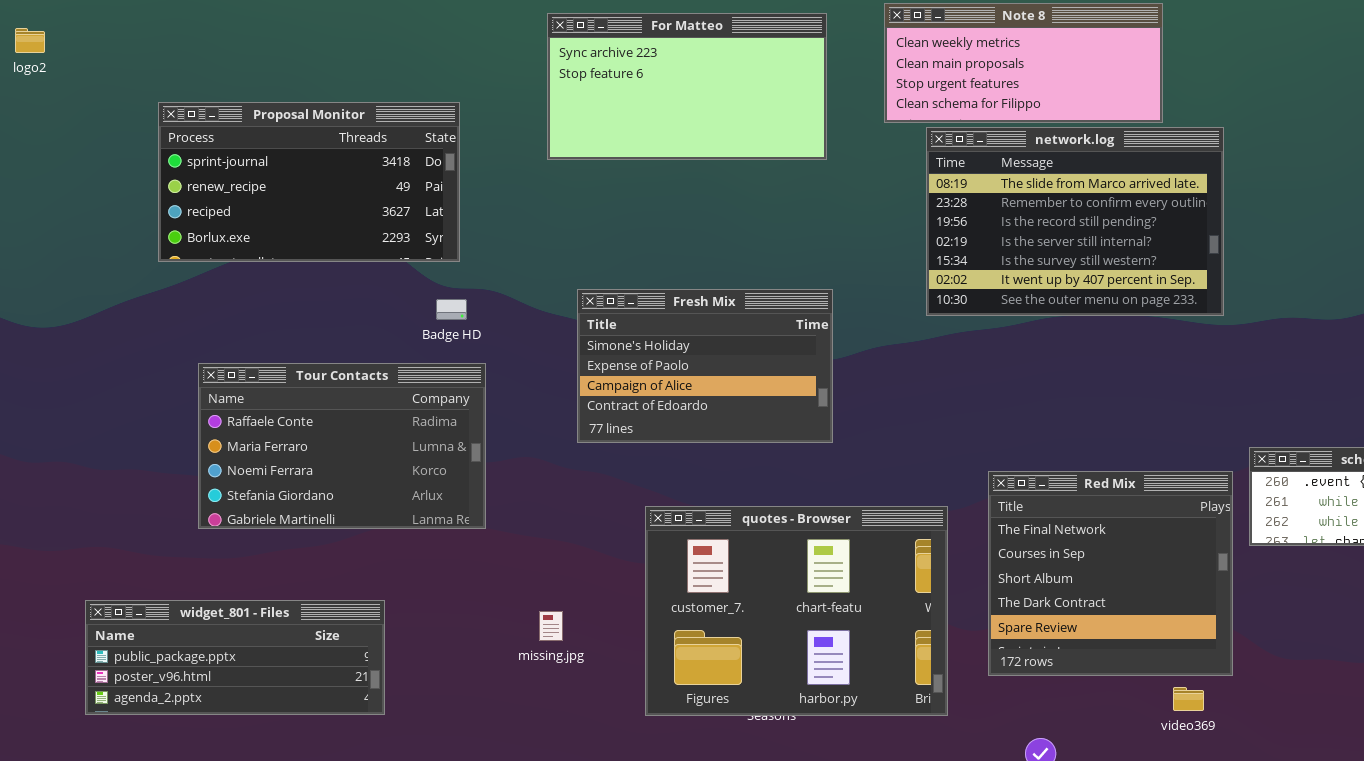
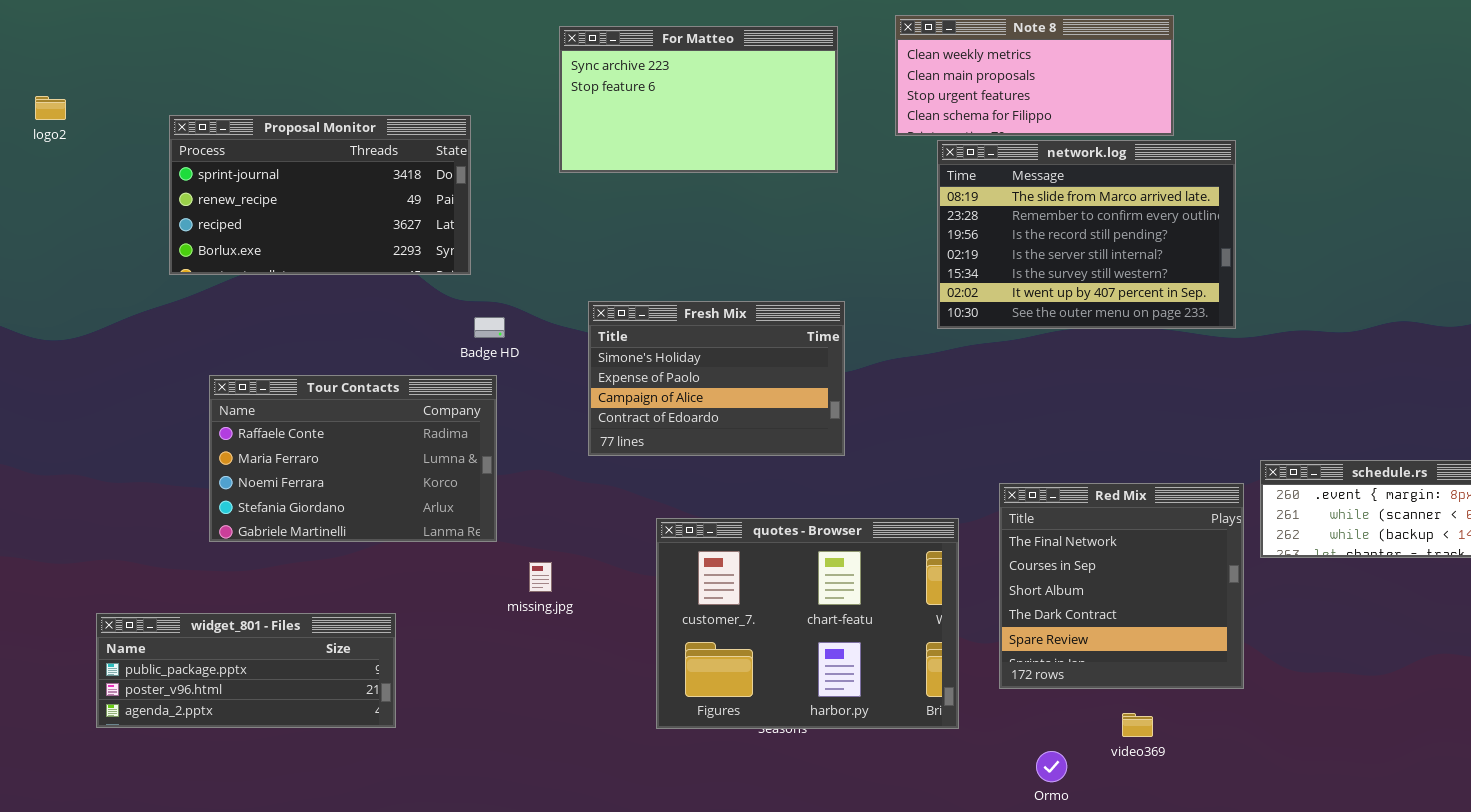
logo2: [15,28,45,53] -> [35,96,66,120], moved
Badge HD: [436,299,467,320] -> [474,317,505,338], moved
missing.jpg: [539,611,563,641] -> [529,562,552,592], moved
video369: [1173,687,1204,711] -> [1122,713,1153,737], moved

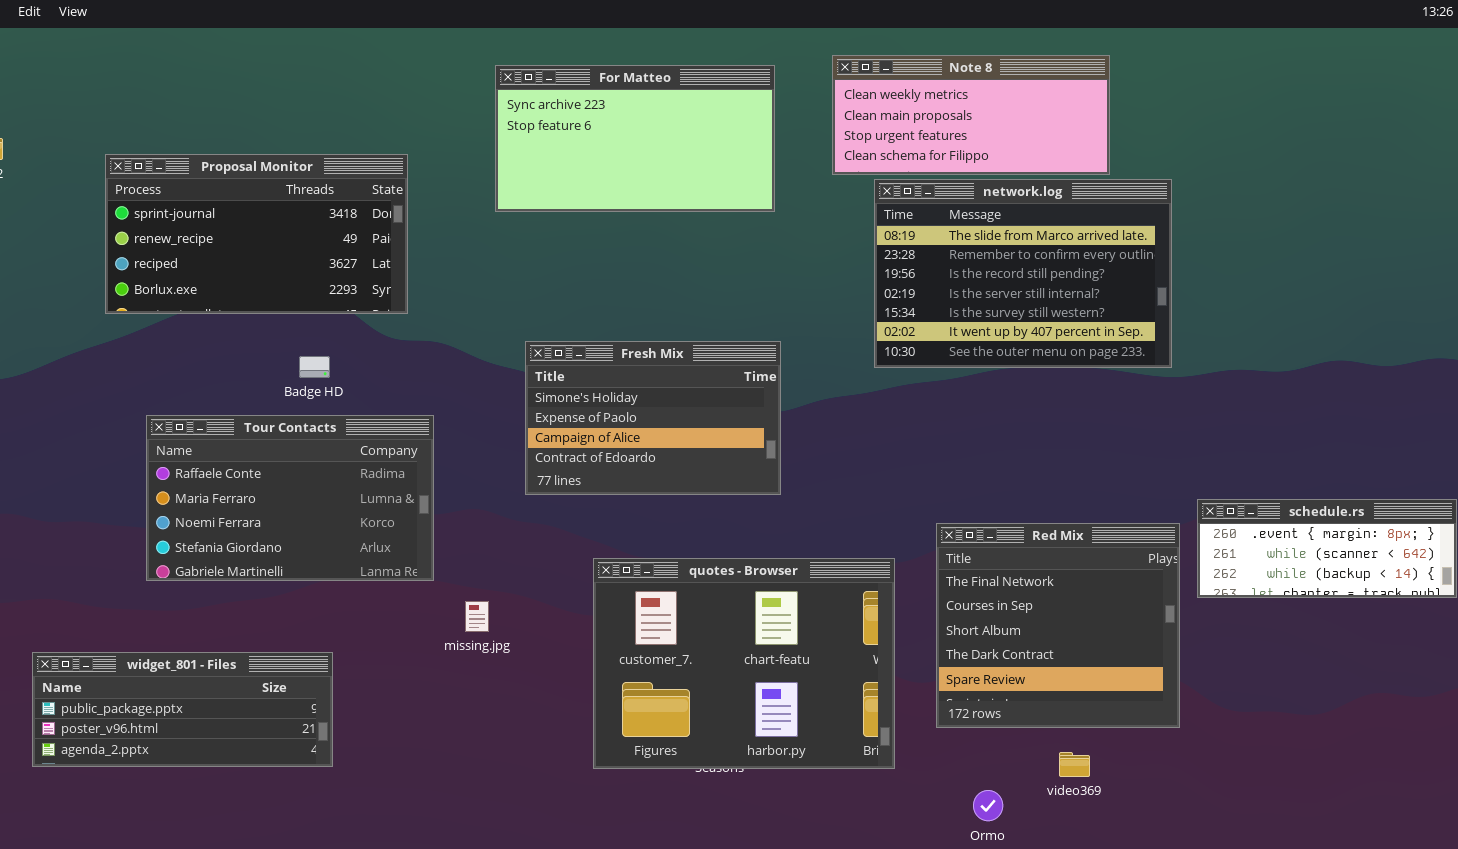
Badge HD: [474,317,505,338] -> [299,356,330,378], moved

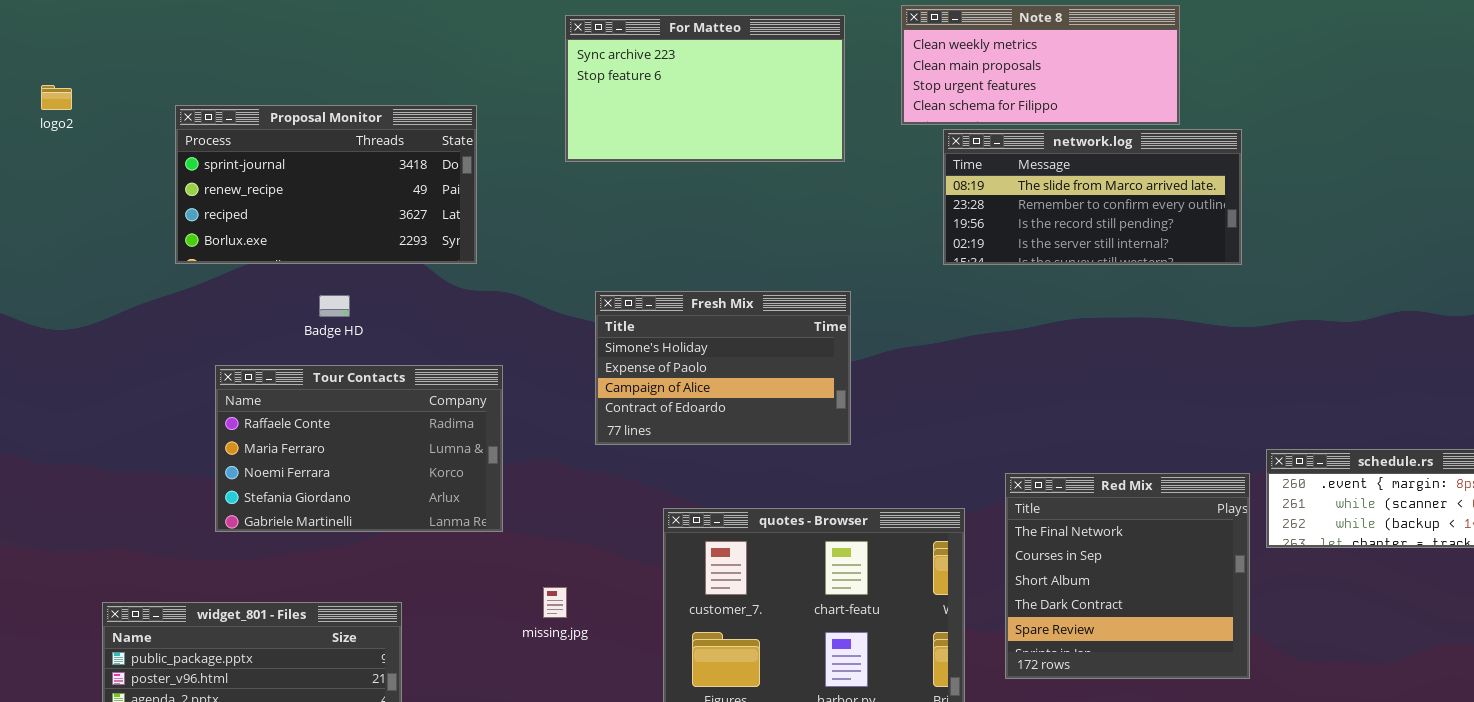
network.log: [874,179,1172,368] -> [943,129,1242,265], resized
Badge HD: [299,356,330,378] -> [319,295,350,317], moved
missing.jpg: [465,601,489,632] -> [543,587,567,618], moved

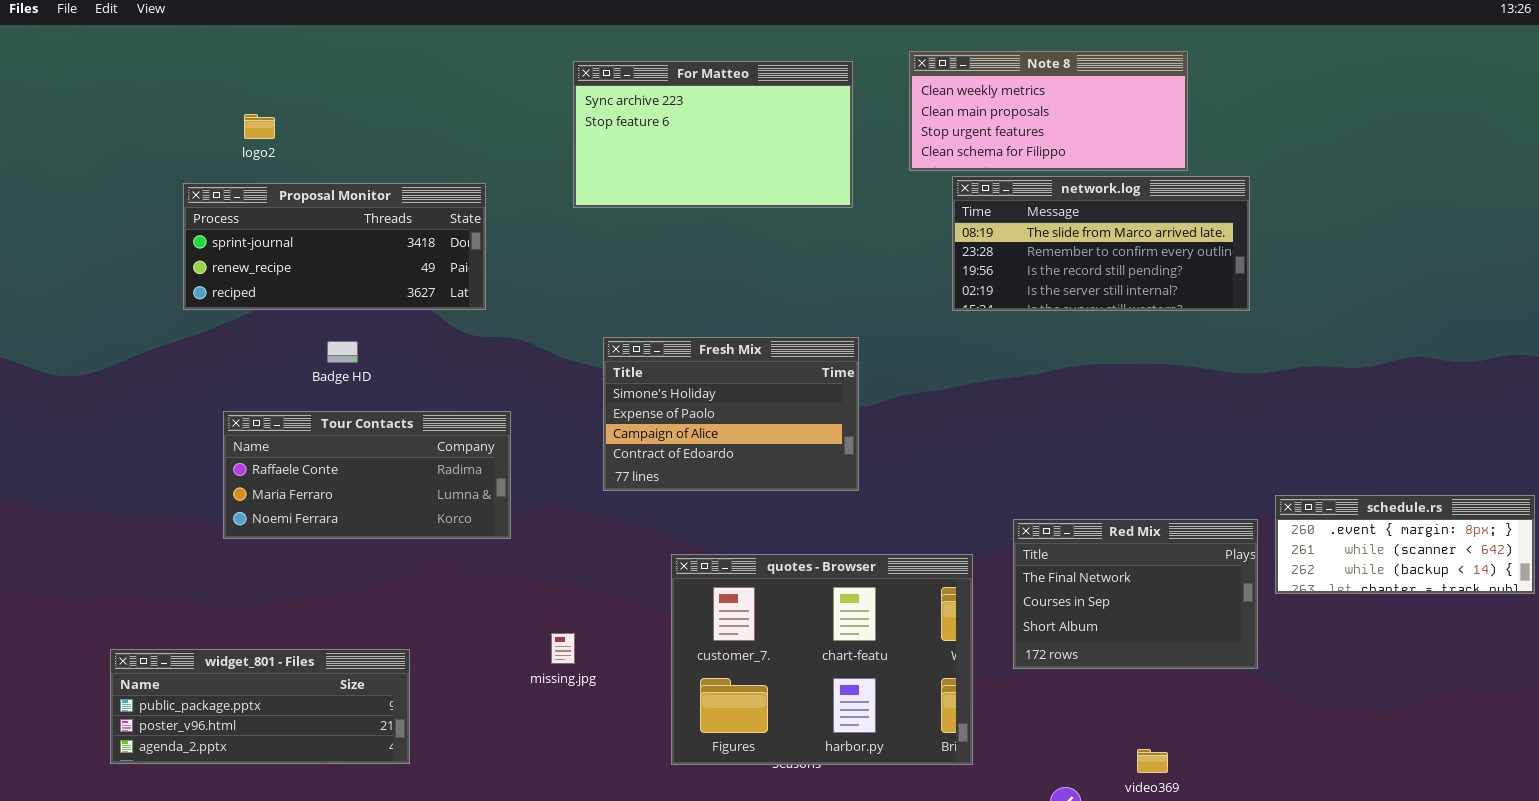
logo2: [41,85,72,110] -> [244,114,275,139], moved
Proposal Monitor: [175,105,477,264] -> [183,183,486,310], resized
Tour Contacts: [215,365,503,532] -> [223,411,511,539], resized
Red Mix: [1005,473,1250,679] -> [1013,519,1258,669], resized

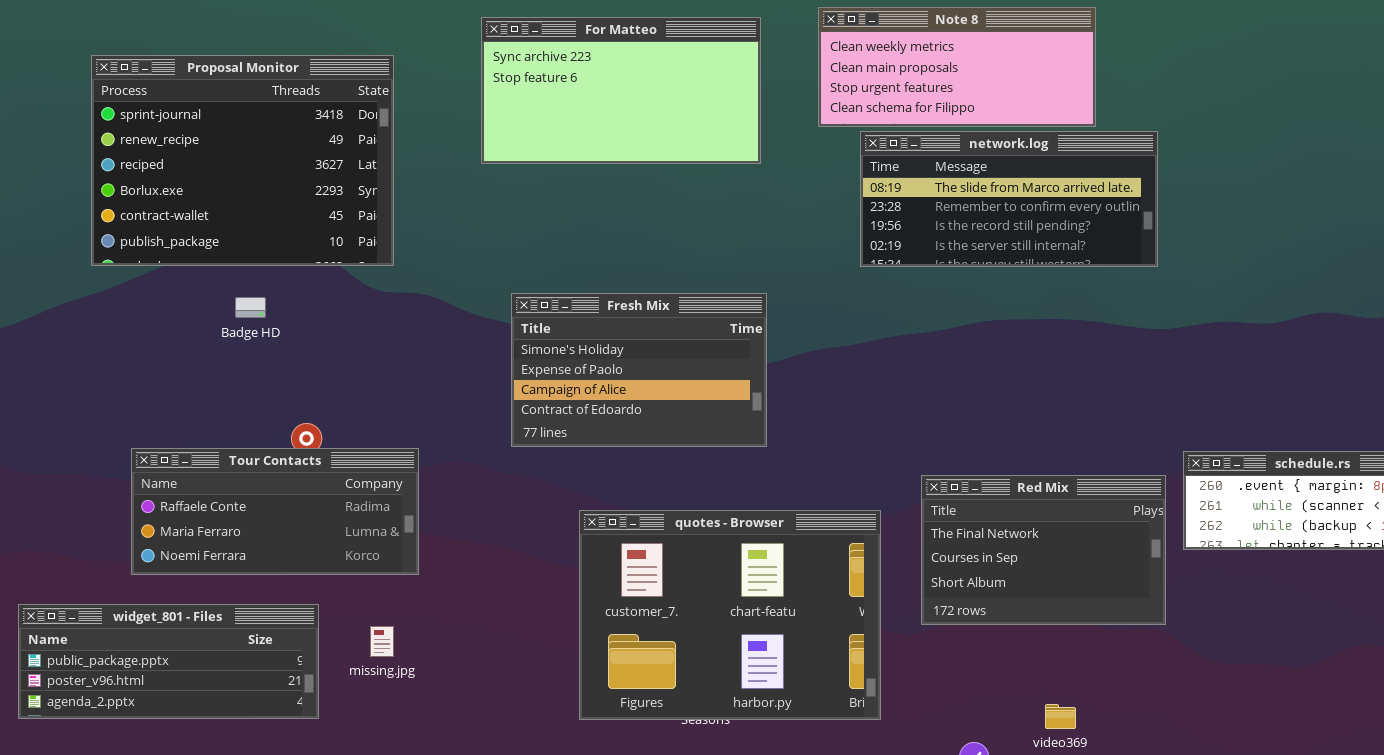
Proposal Monitor: [183,183,486,310] -> [91,55,394,266], resized
Tour Contacts: [223,411,511,539] -> [131,448,419,575], moved
missing.jpg: [551,633,575,664] -> [370,626,394,657], moved

